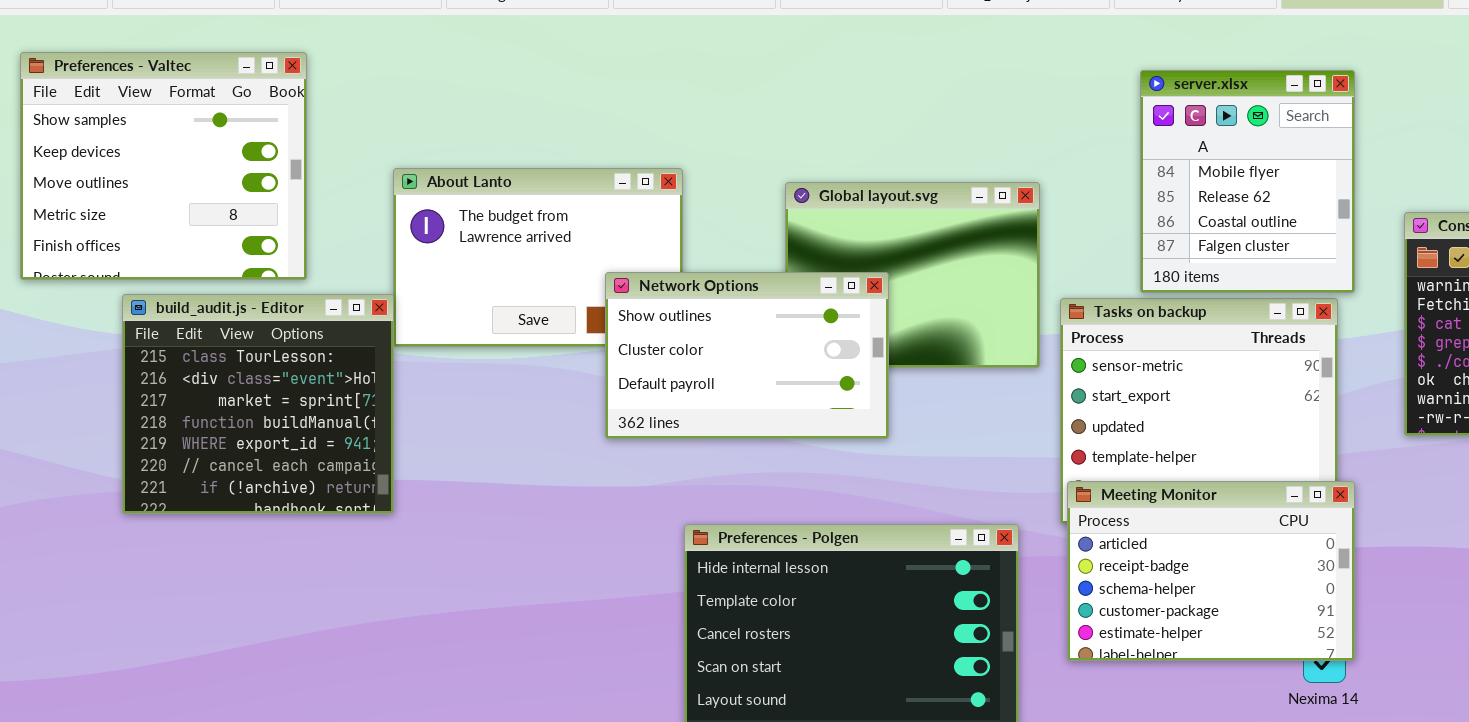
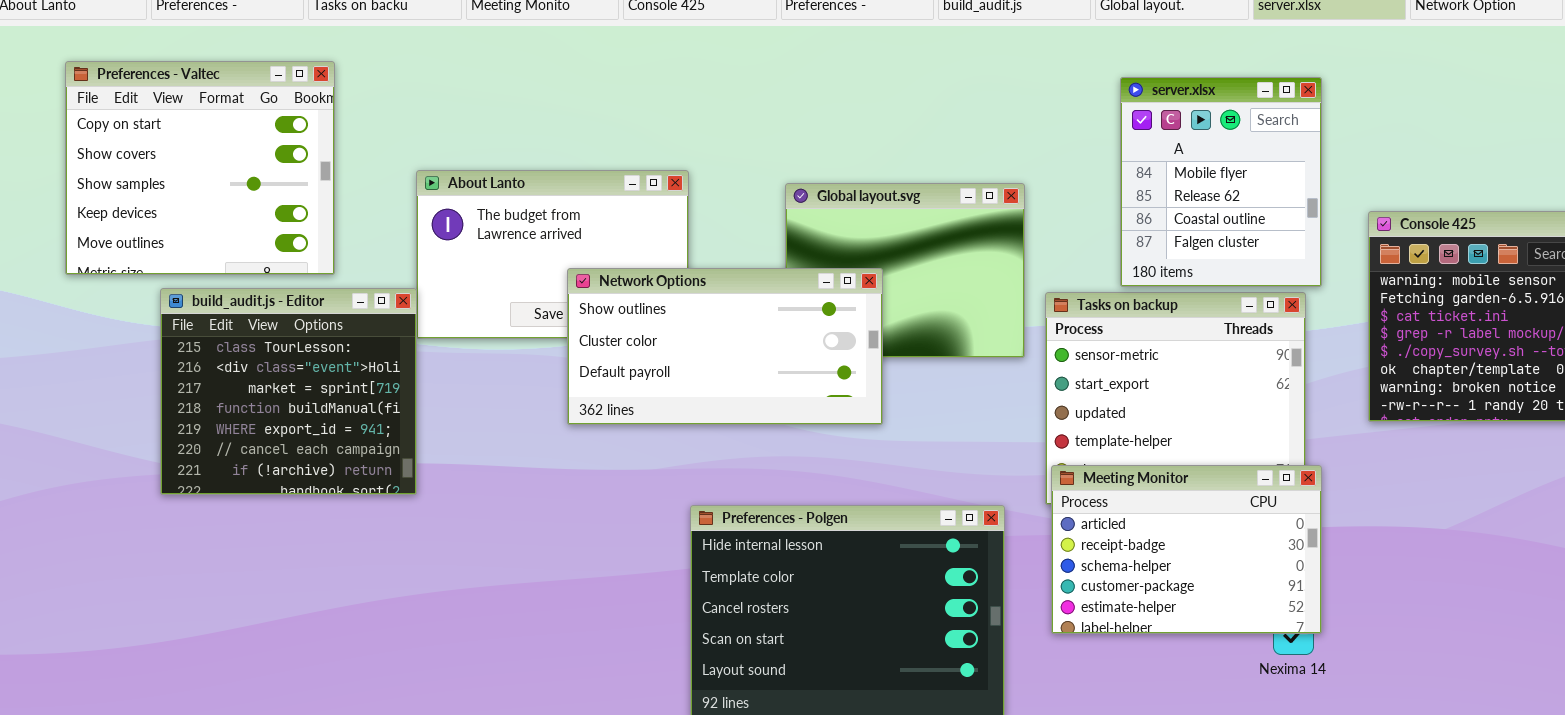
Preferences - Valtec: [20,52,307,280] -> [65,61,335,275], scrolled up 2 rows
Network Options: [605,272,889,439] -> [567,268,883,425], resized

